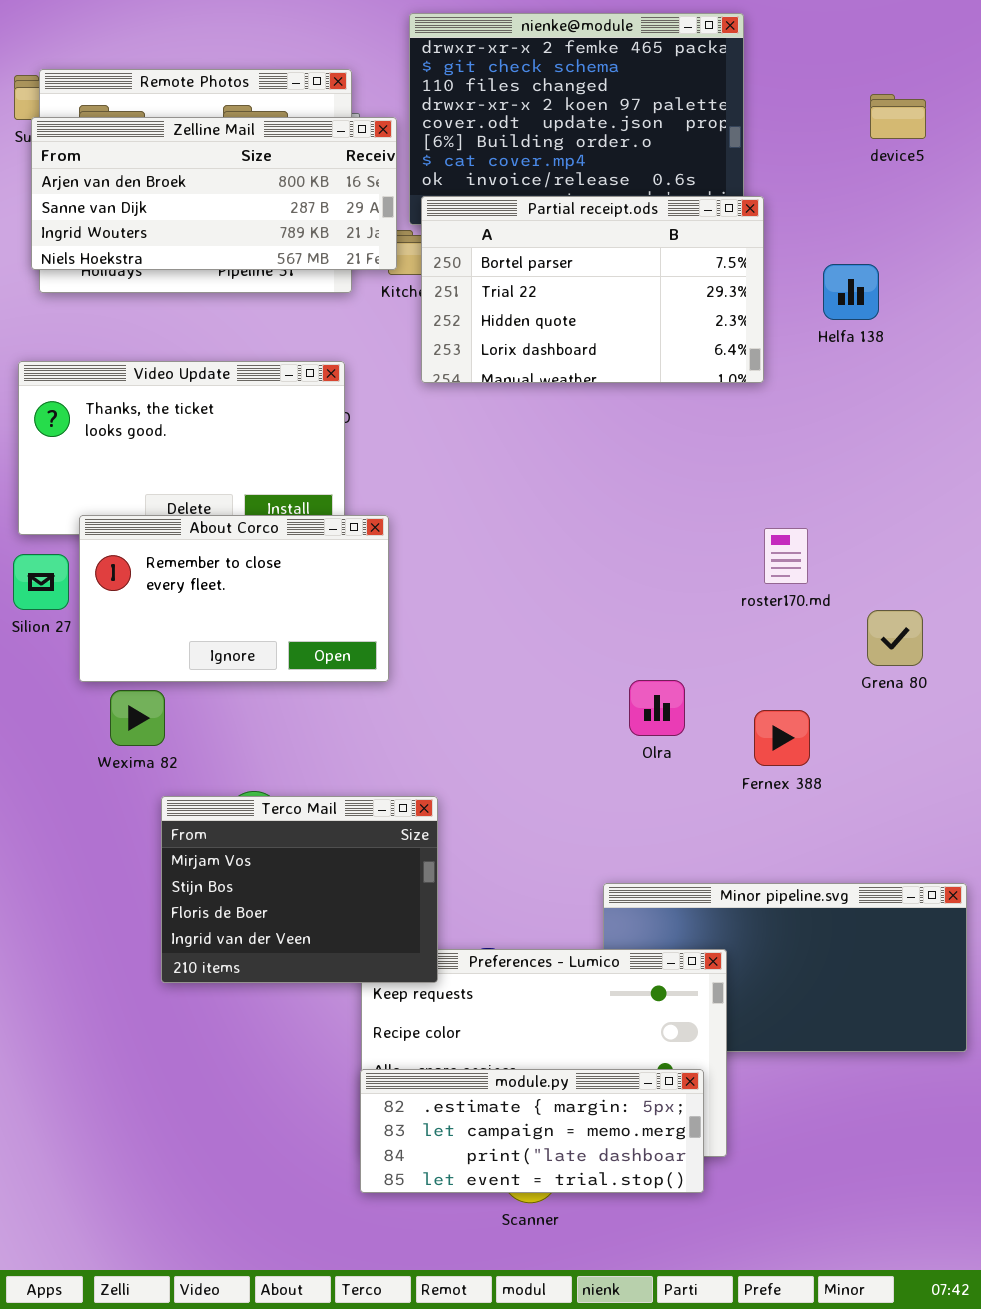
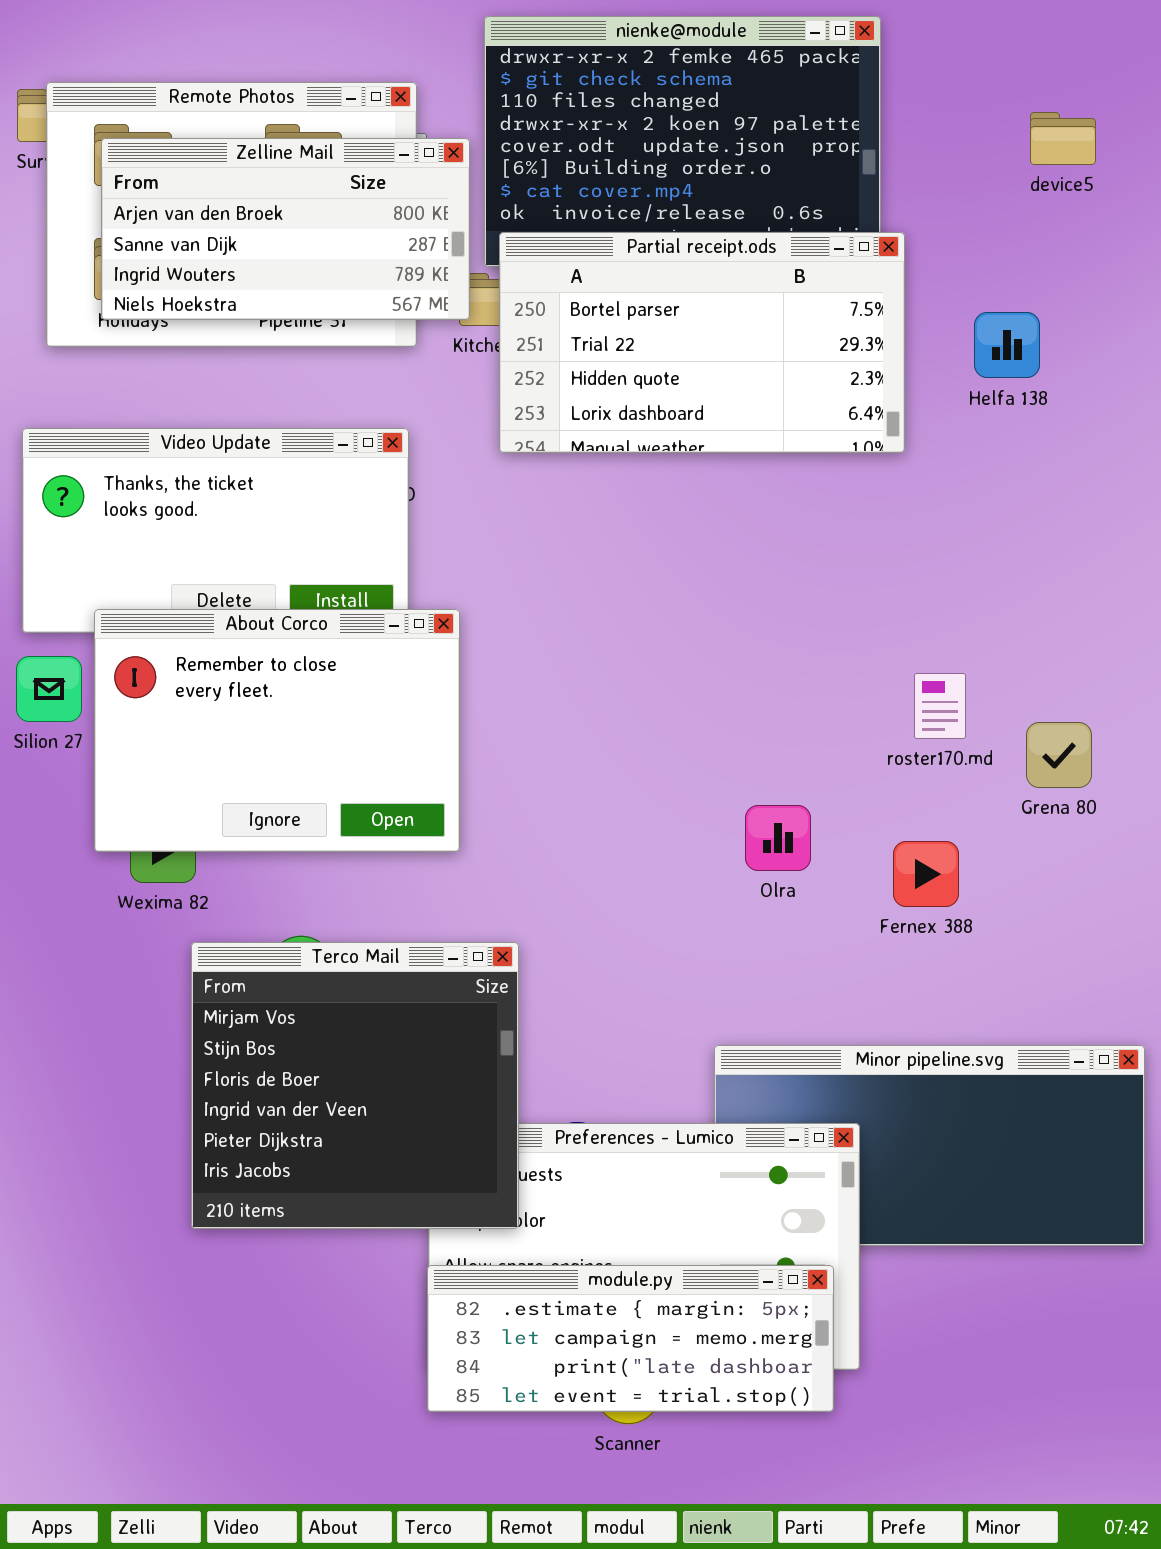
Zelline Mail: [31,117,397,270] -> [101,138,470,320], resized
About Corco: [79,515,389,682] -> [94,609,460,852], resized
roster170.md: [764,528,808,584] -> [914,673,966,739], moved
Terco Mail: [161,796,438,983] -> [191,942,519,1229], resized

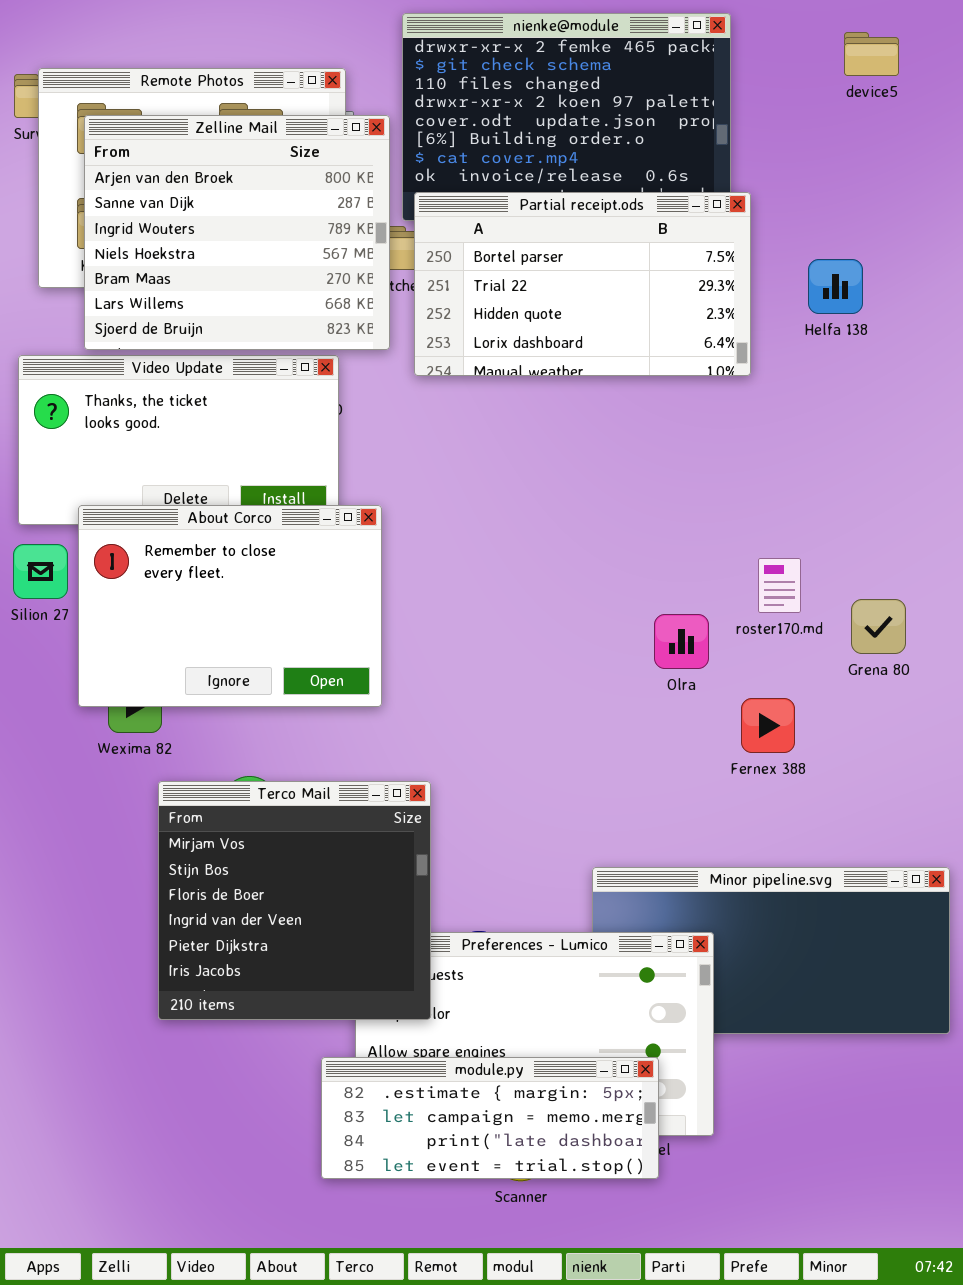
device5: [1030,112,1096,165] -> [844,32,899,76], moved
Zelline Mail: [101,138,470,320] -> [84,115,390,350], resized
Olra: [745,805,811,871] -> [654,614,709,669], moved
module.py: [427,1265,834,1412] -> [321,1057,659,1179], moved

